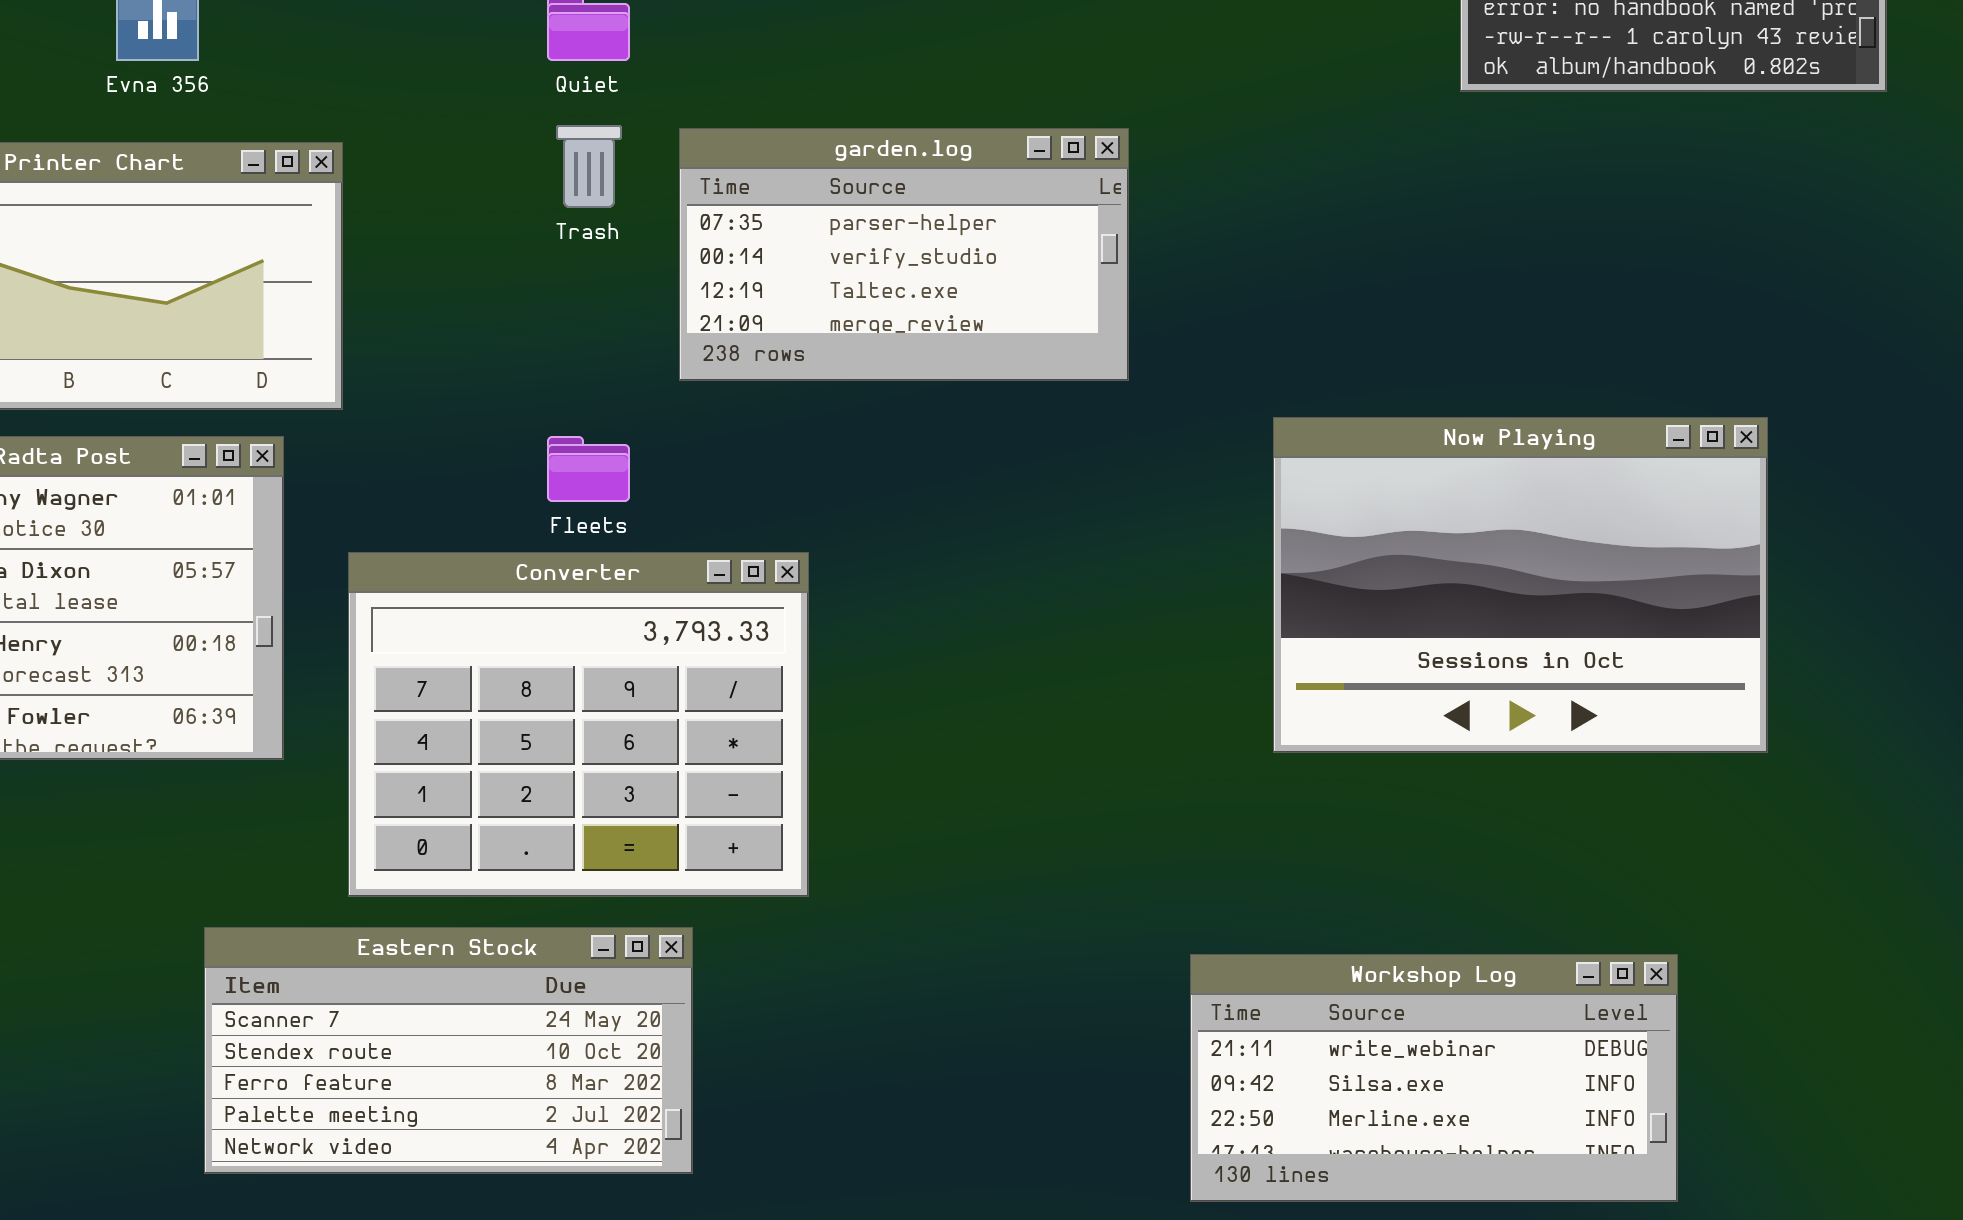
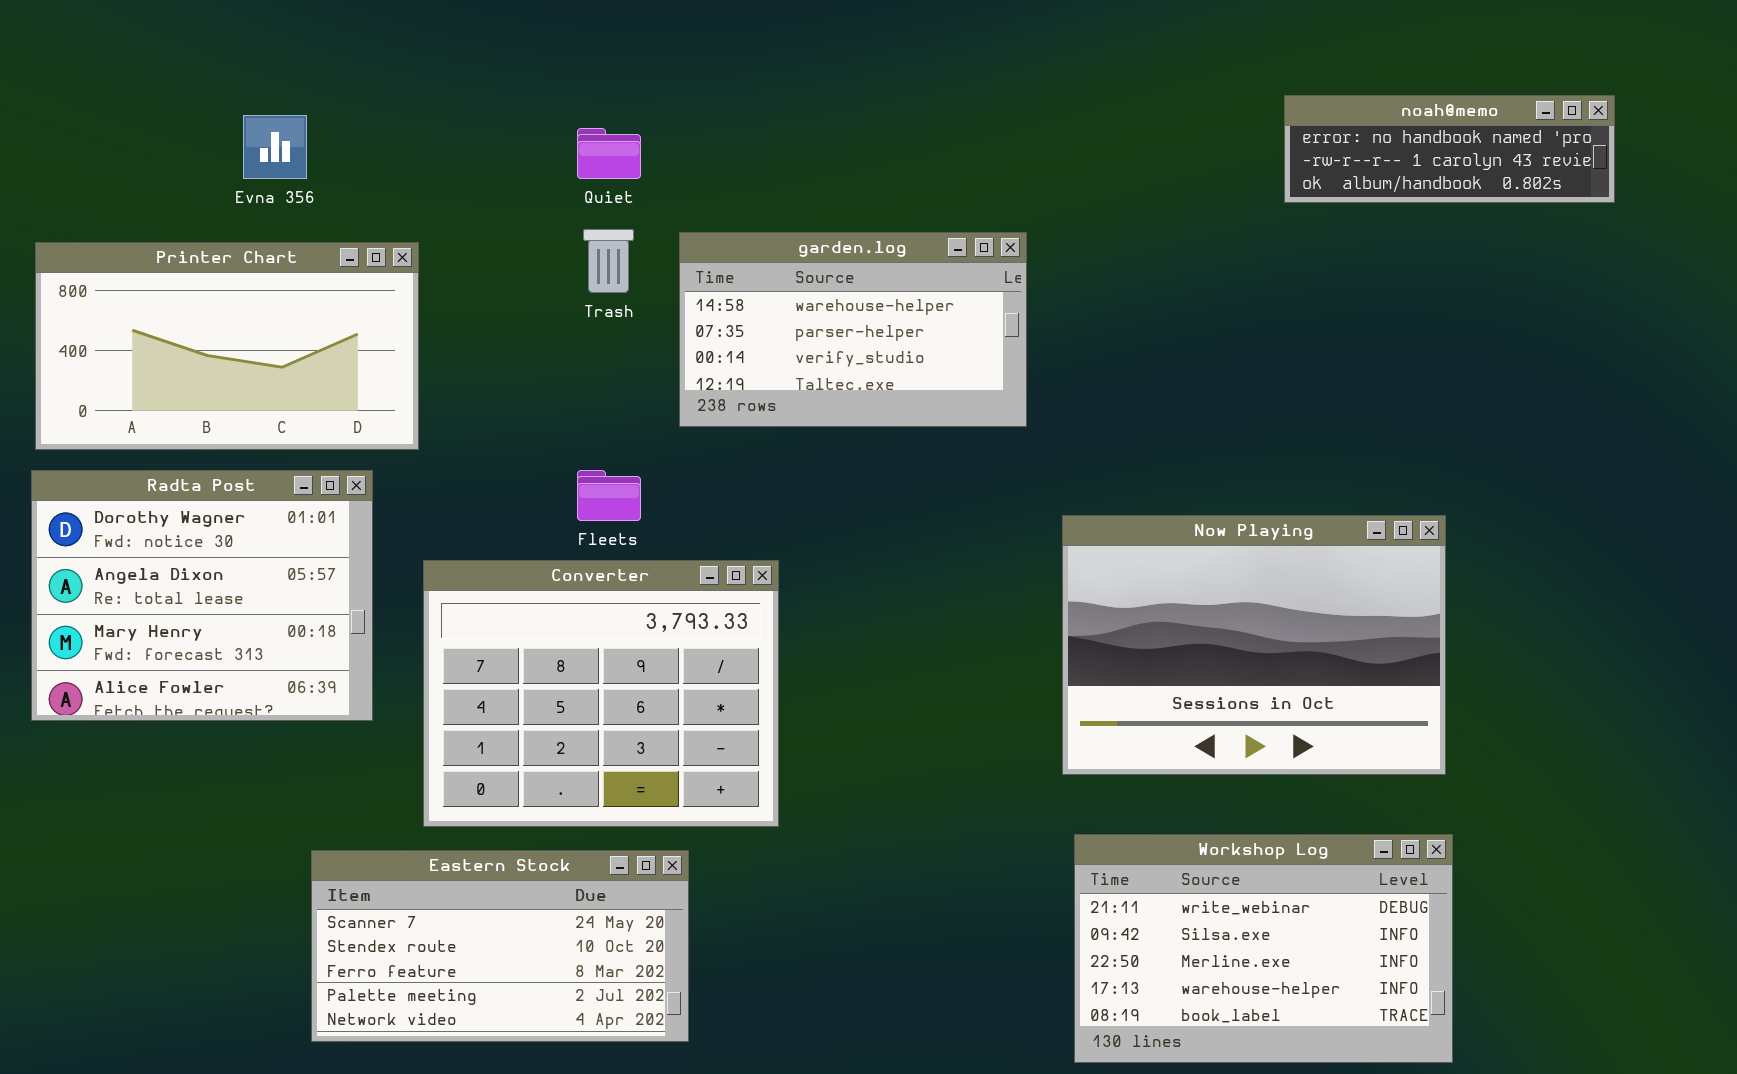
garden.log: [679,128,1129,381] -> [679,232,1027,427], scrolled up 1 row
Now Playing: [1273,417,1768,753] -> [1062,515,1446,775], moved
Workshop Log: [1190,954,1678,1202] -> [1074,834,1453,1063], resized

